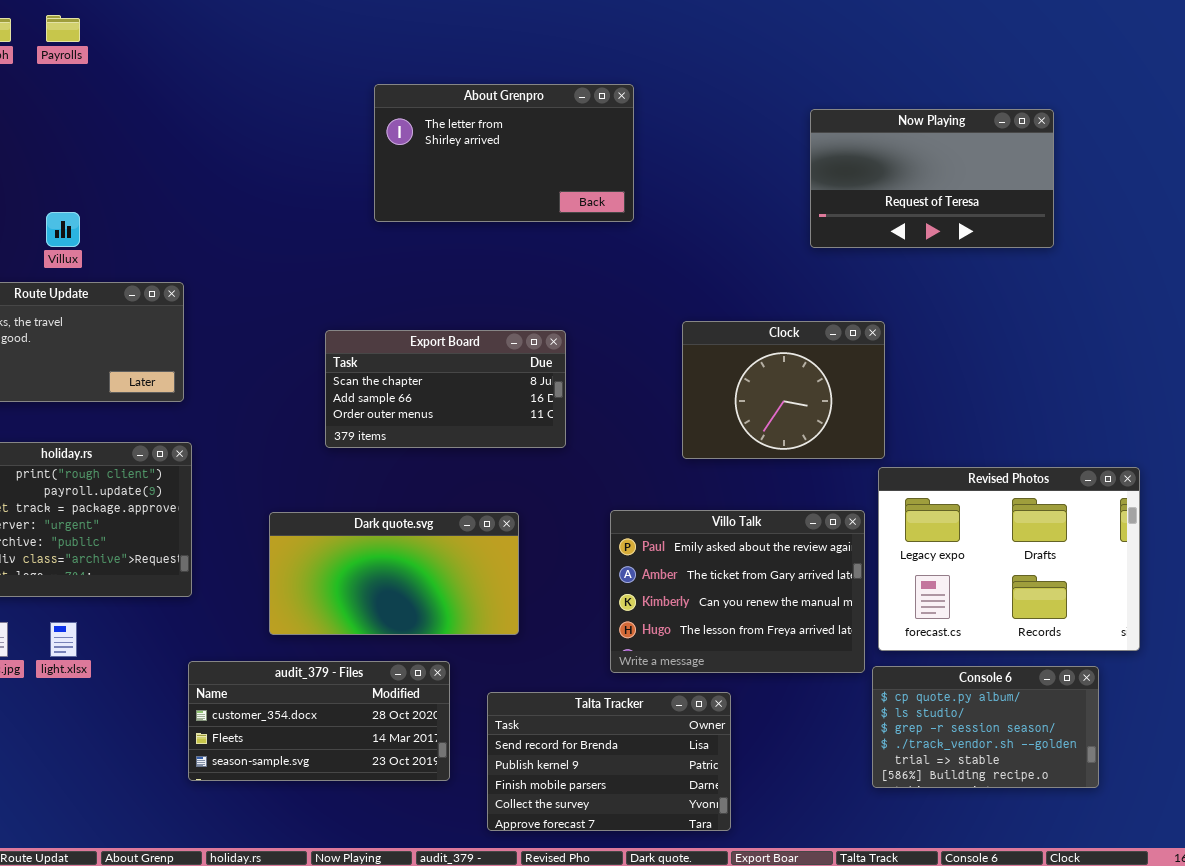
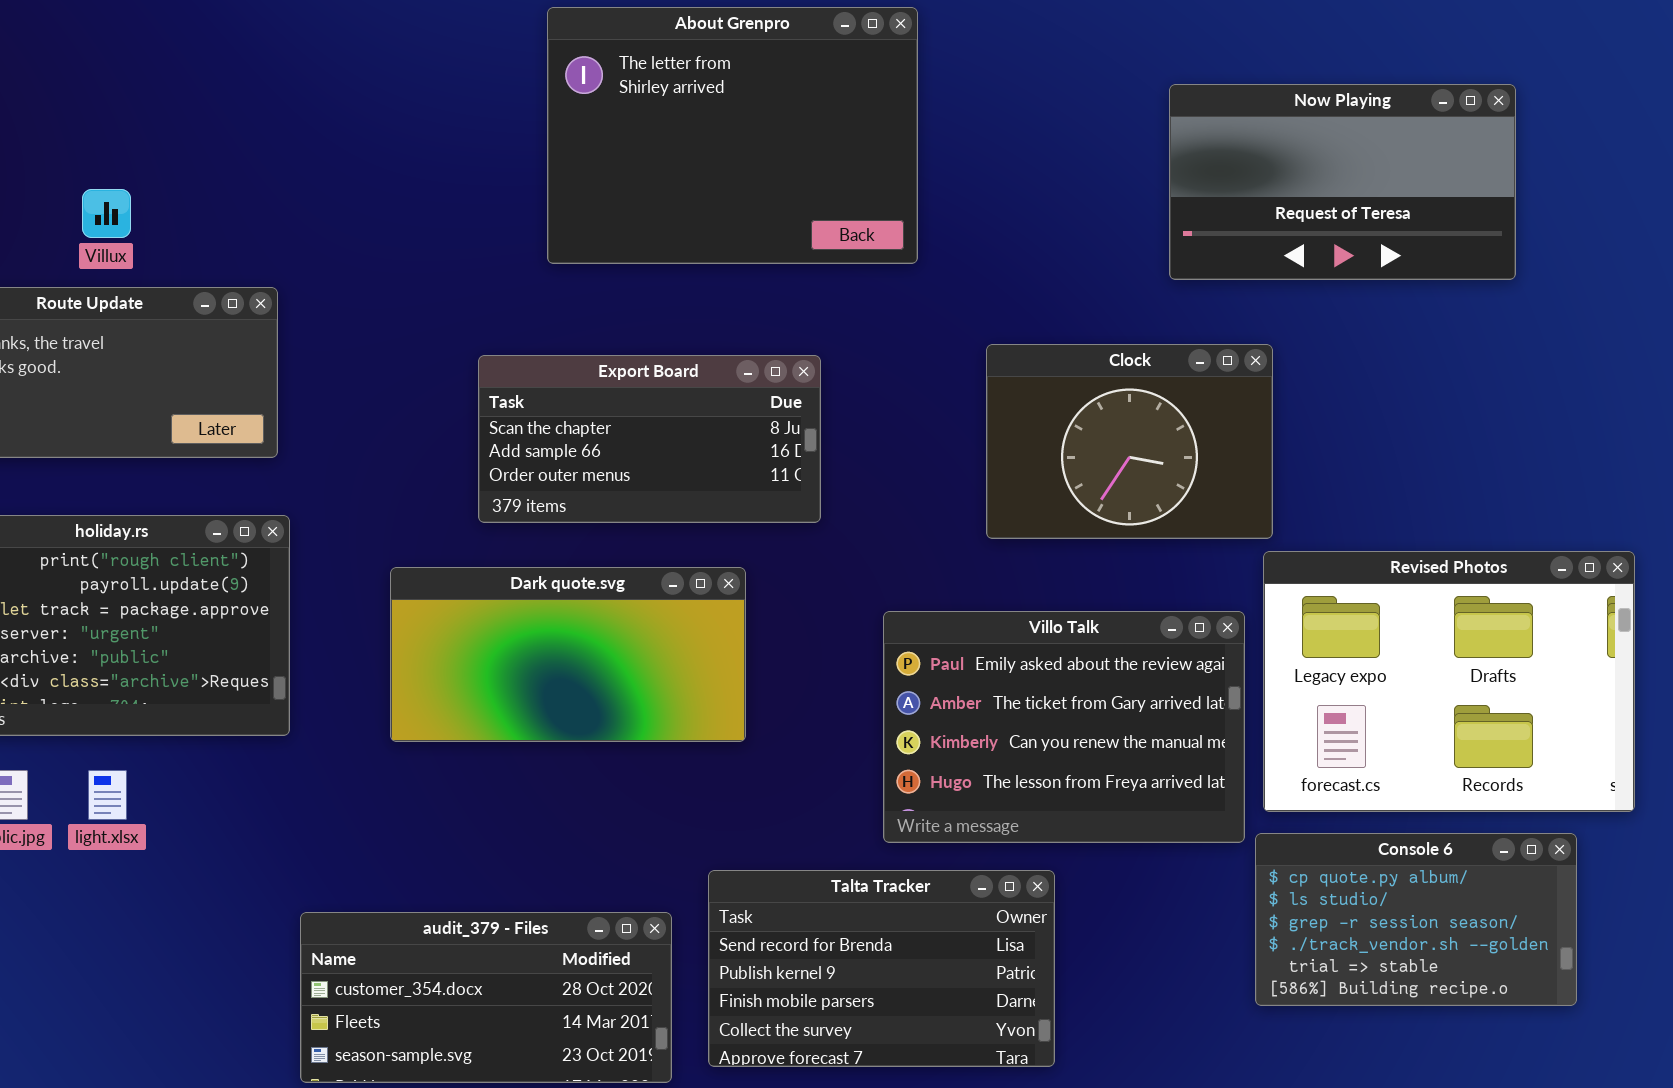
About Grenpro: [374,84,634,222] -> [547,7,918,264], resized
Now Playing: [810,109,1054,248] -> [1169,84,1516,280], moved
Dark quote.svg: [269,512,519,635] -> [390,567,746,742], moved
audit_379 - Files: [188,661,450,781] -> [300,912,672,1083], moved

